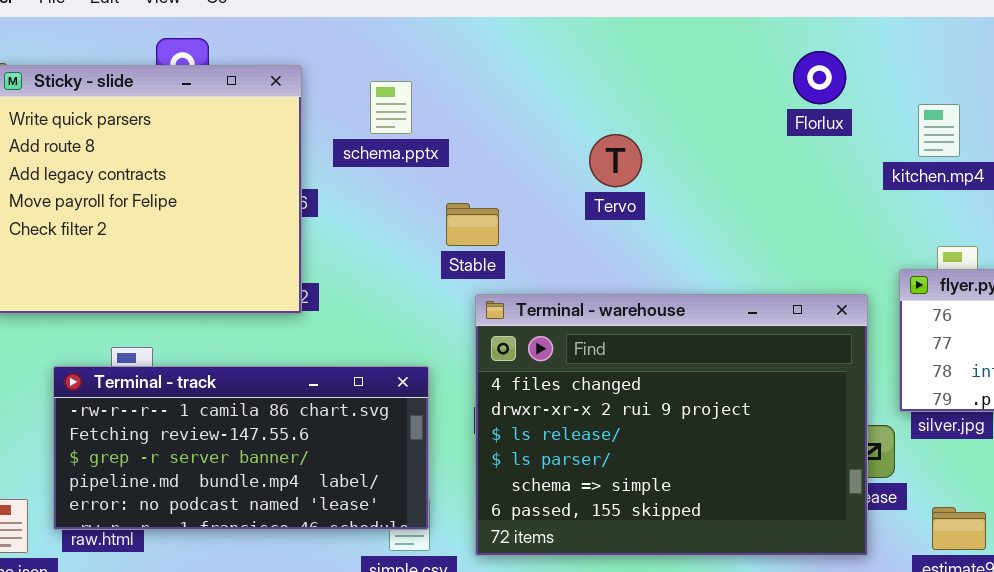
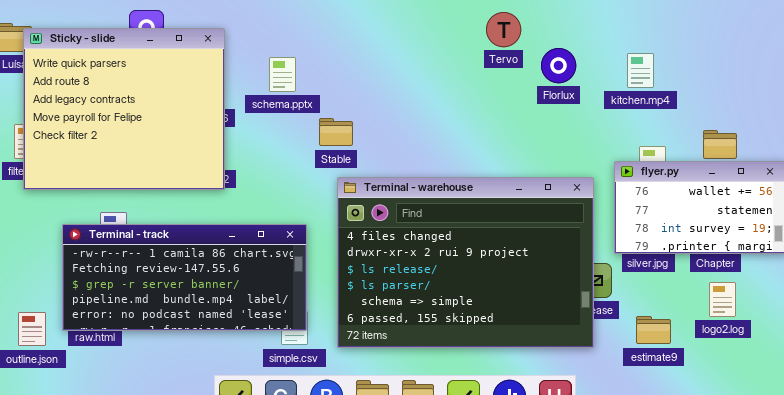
Florlux: [793,51,846,104] -> [541,48,576,83], moved
schema.pptx: [370,81,412,134] -> [269,57,296,92], moved
Tervo: [589,134,642,187] -> [486,12,521,47], moved

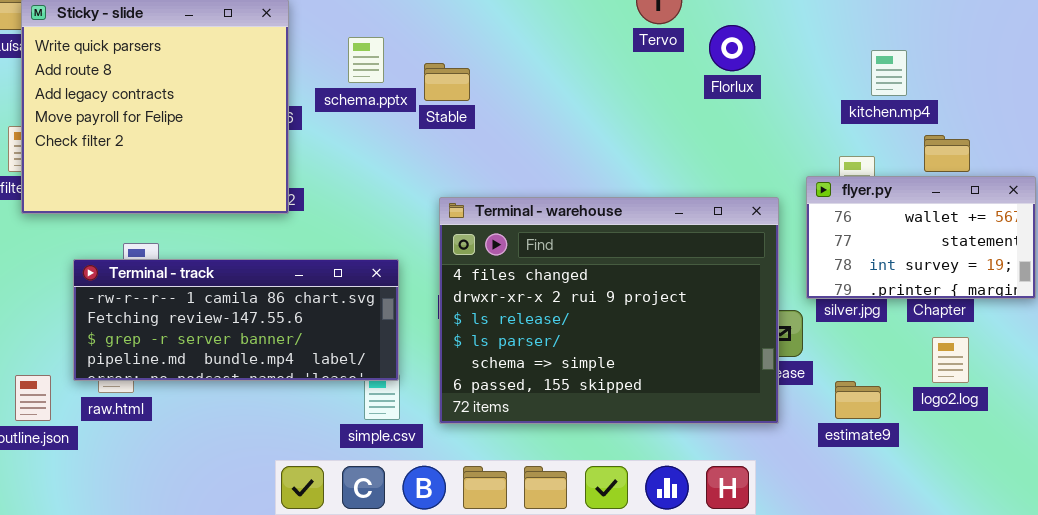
kitchen.mp4: [627,53,654,88] -> [871,50,907,96], moved
Stable: [319,118,353,146] -> [424,63,470,101], moved
Terminal - track: [62,224,307,331] -> [73,259,399,381], resized

